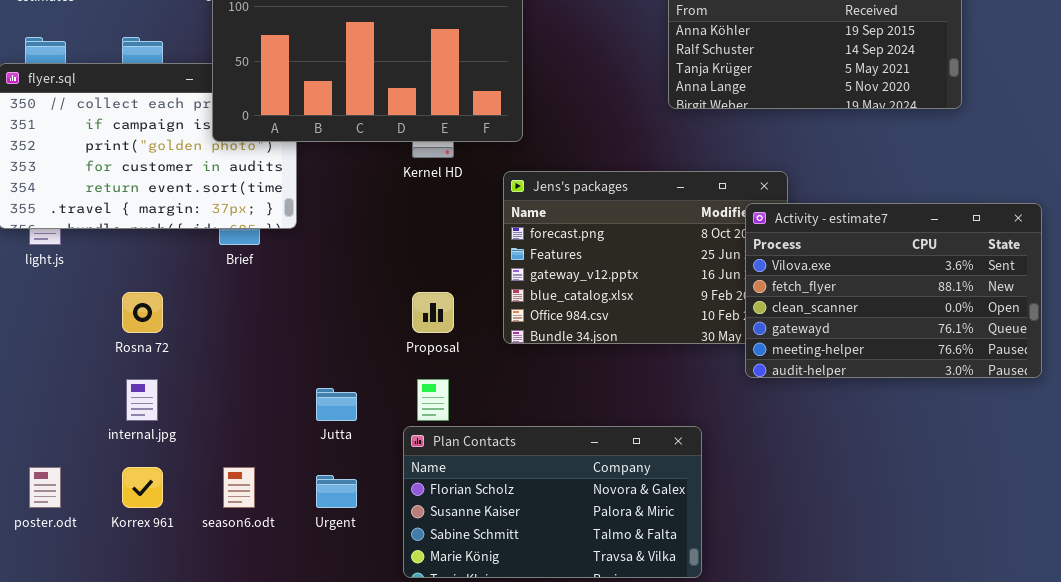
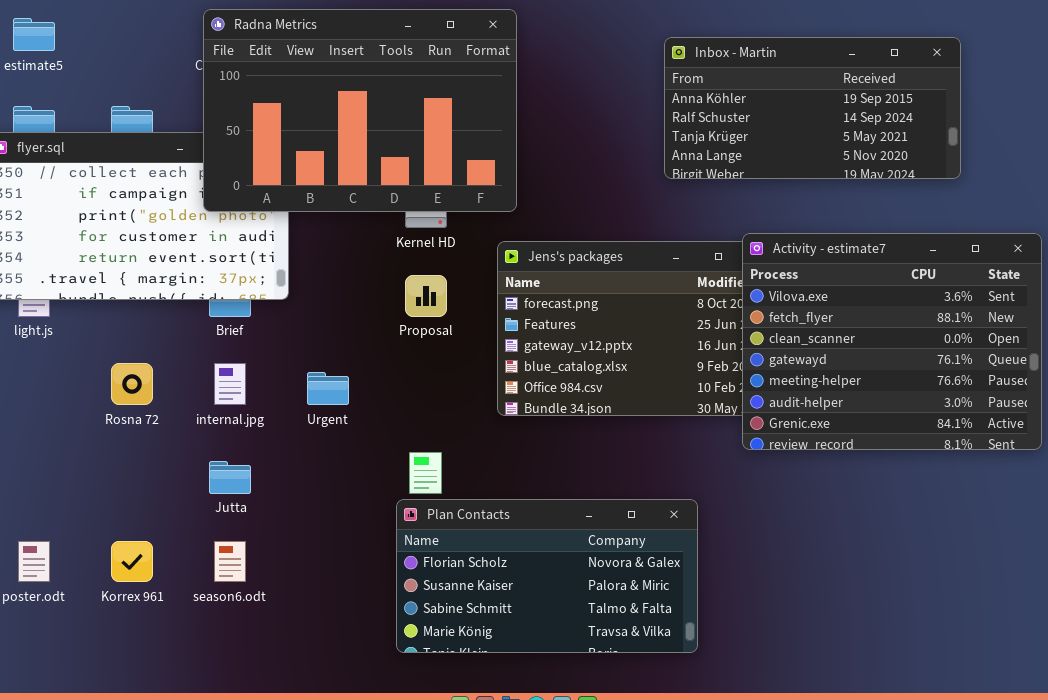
Activity - estimate7: [745,203,1042,378] -> [742,233,1042,450], resized
Proposal: [412,292,454,333] -> [405,275,447,317], moved
internal.jpg: [126,379,158,421] -> [214,363,246,405], moved
Jutta: [316,388,357,421] -> [209,461,251,494], moved
Urgent: [316,475,357,508] -> [307,372,349,405], moved

